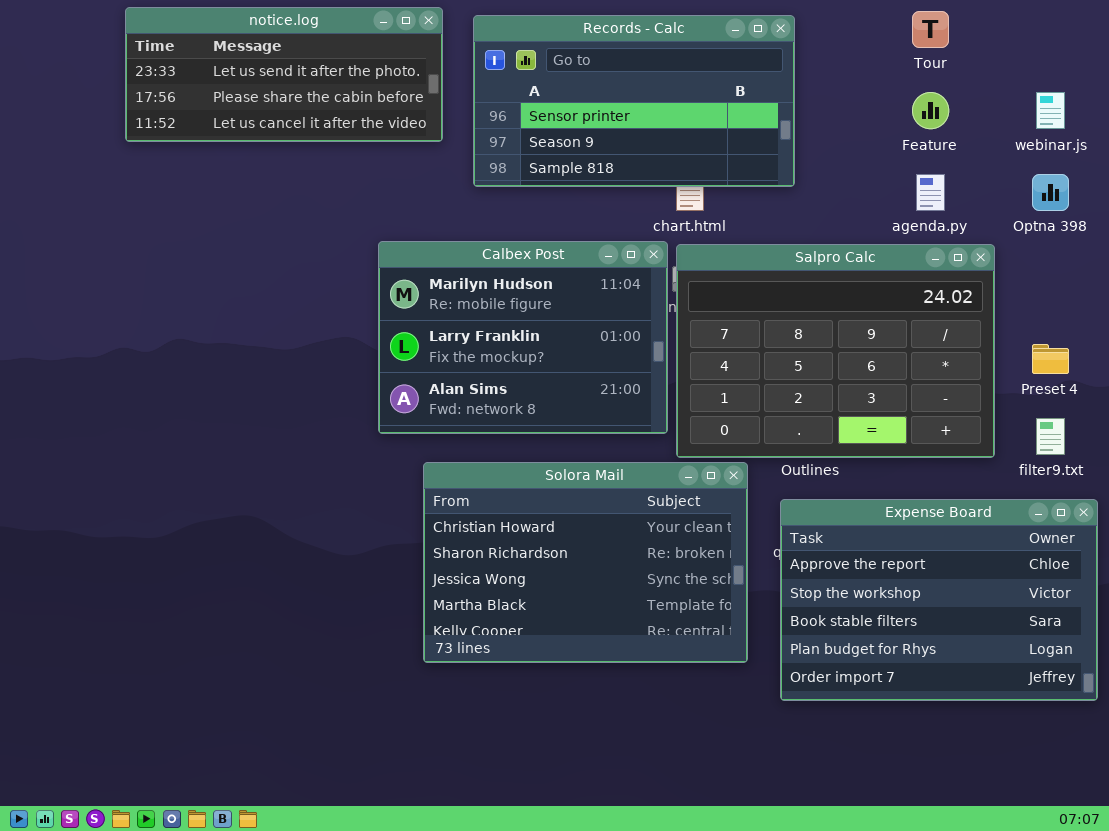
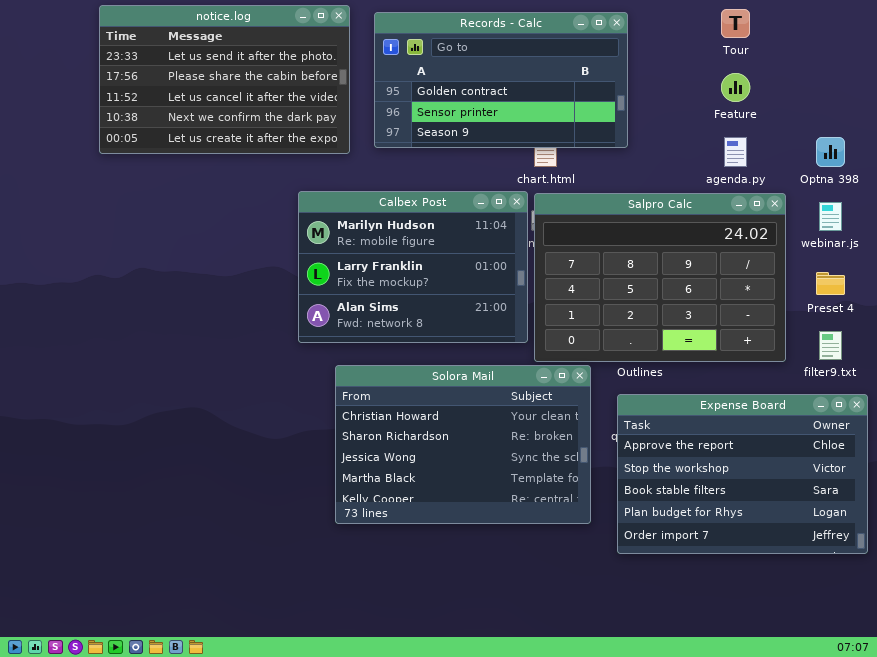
notice.log: [125,7,443,142] -> [99,5,350,154], resized
Records - Calc: [473,15,795,187] -> [374,12,628,148], scrolled up 1 row
webinar.js: [1036,92,1065,129] -> [819,202,842,231], moved

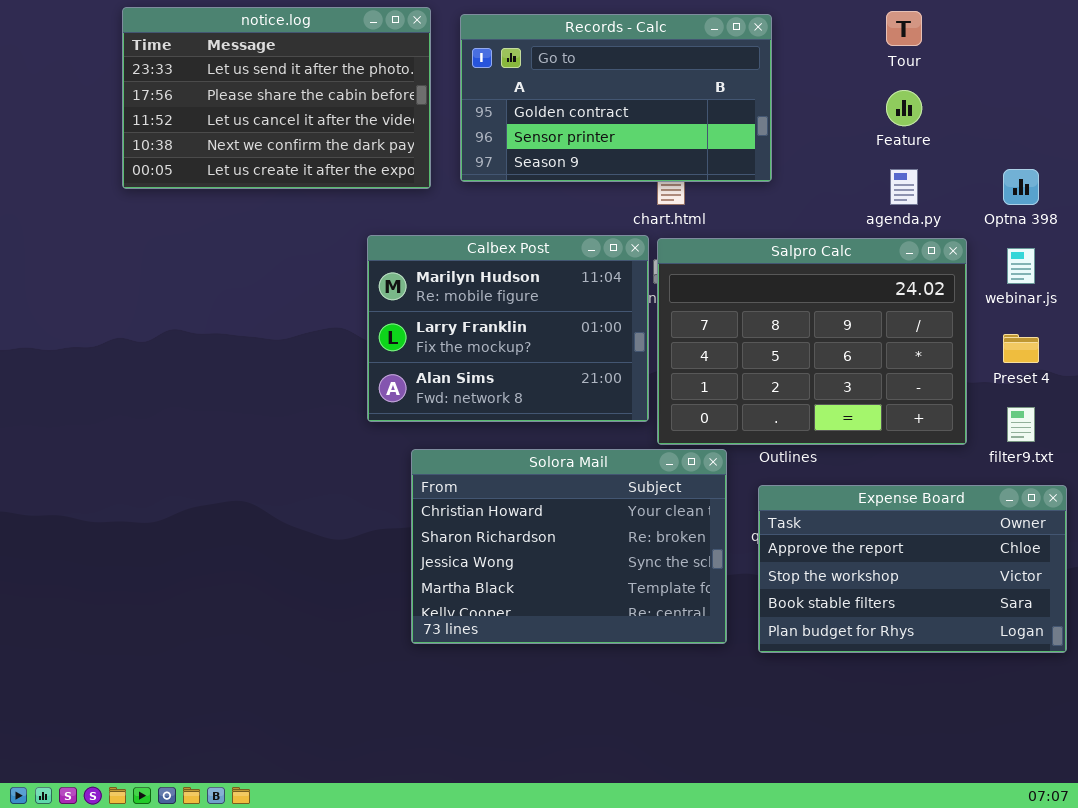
Expense Board: [617,394,868,554] -> [758,485,1067,653], resized

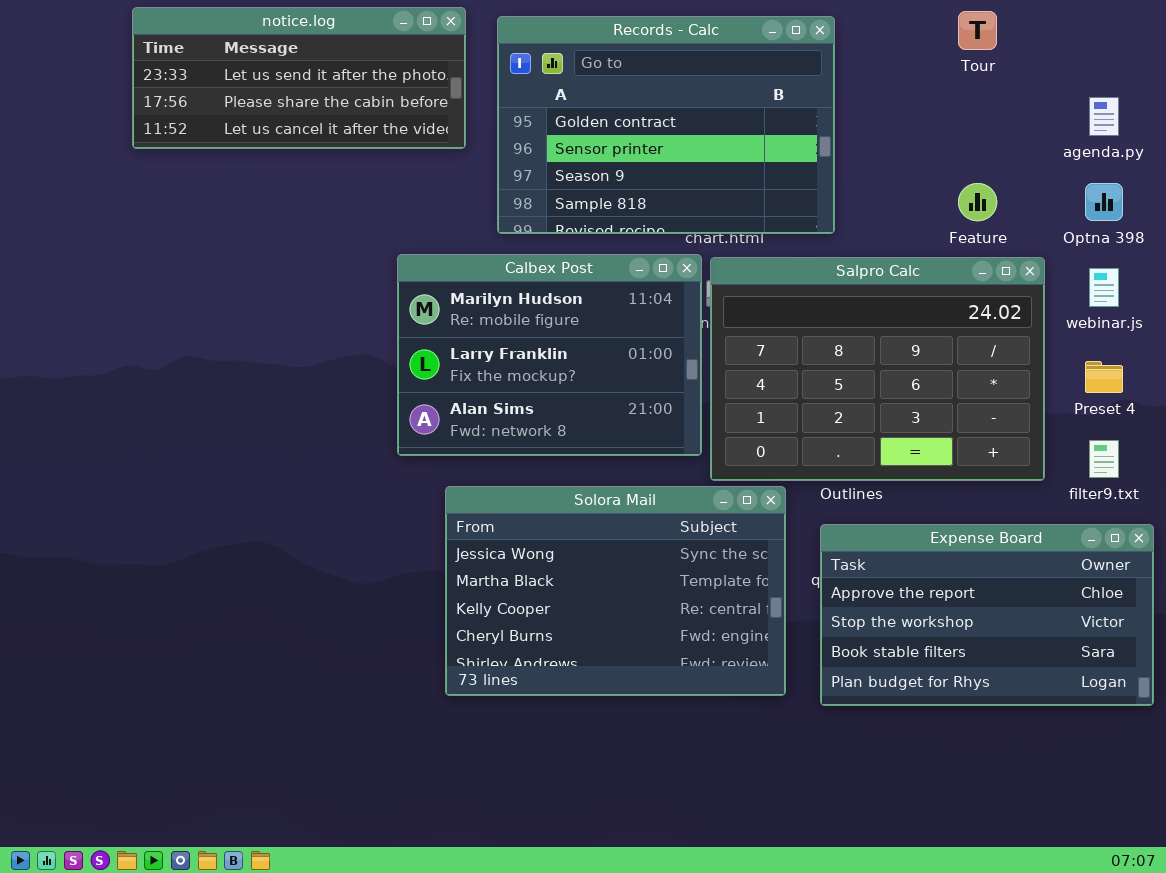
notice.log: [122,7,431,189] -> [132,7,466,149], resized
Records - Calc: [460,14,772,182] -> [497,16,835,234], resized
Feature: [886,90,922,126] -> [958,183,997,221], moved
agenda.py: [890,169,918,205] -> [1089,97,1119,136], moved
Solora Mail: [411,449,727,644] -> [445,486,786,696], scrolled down 2 rows

